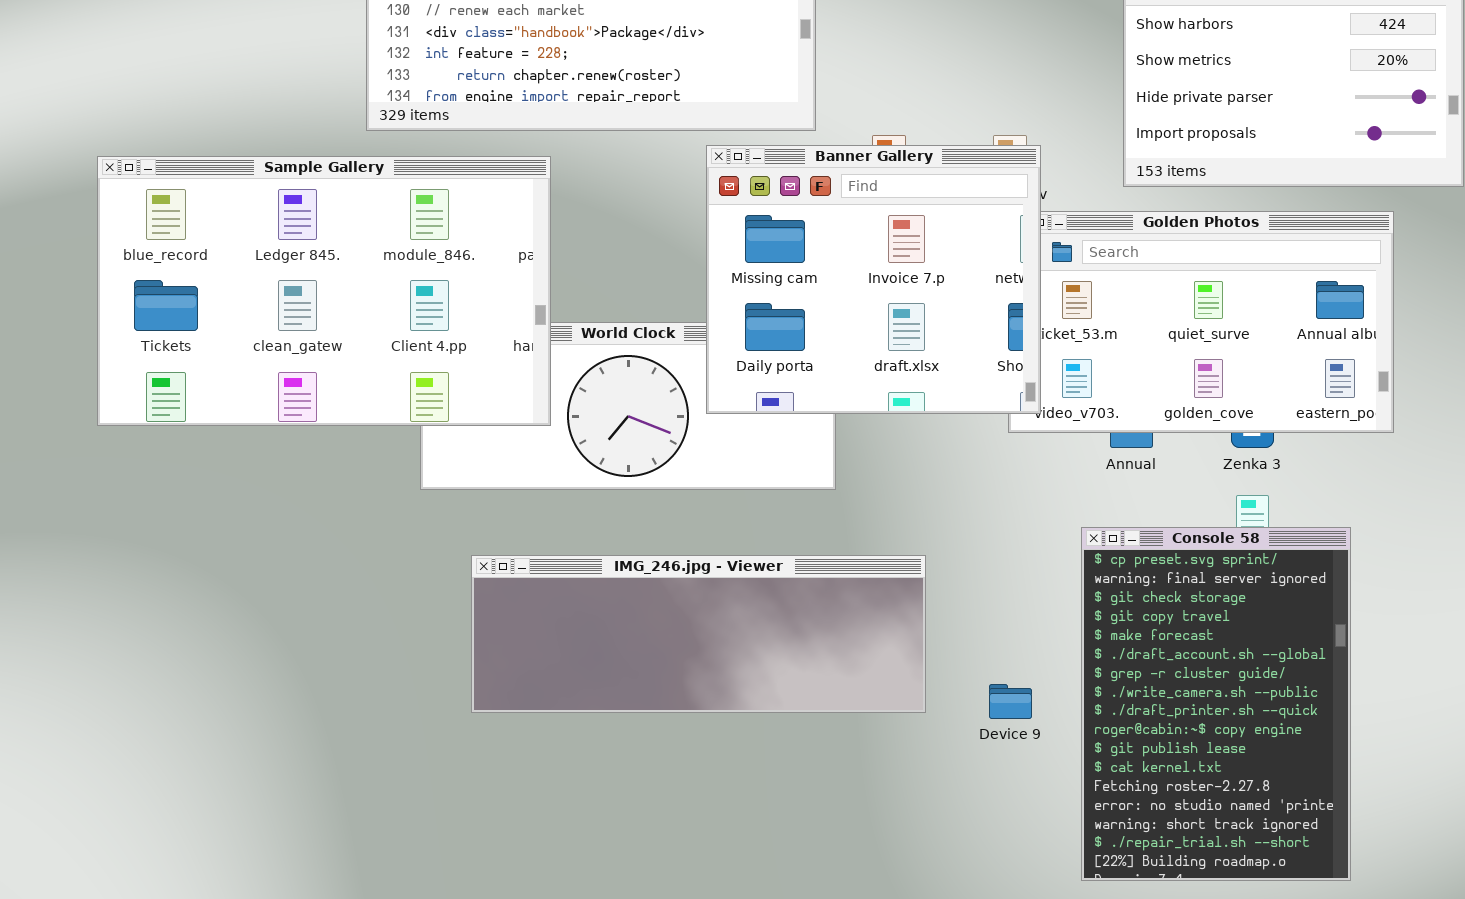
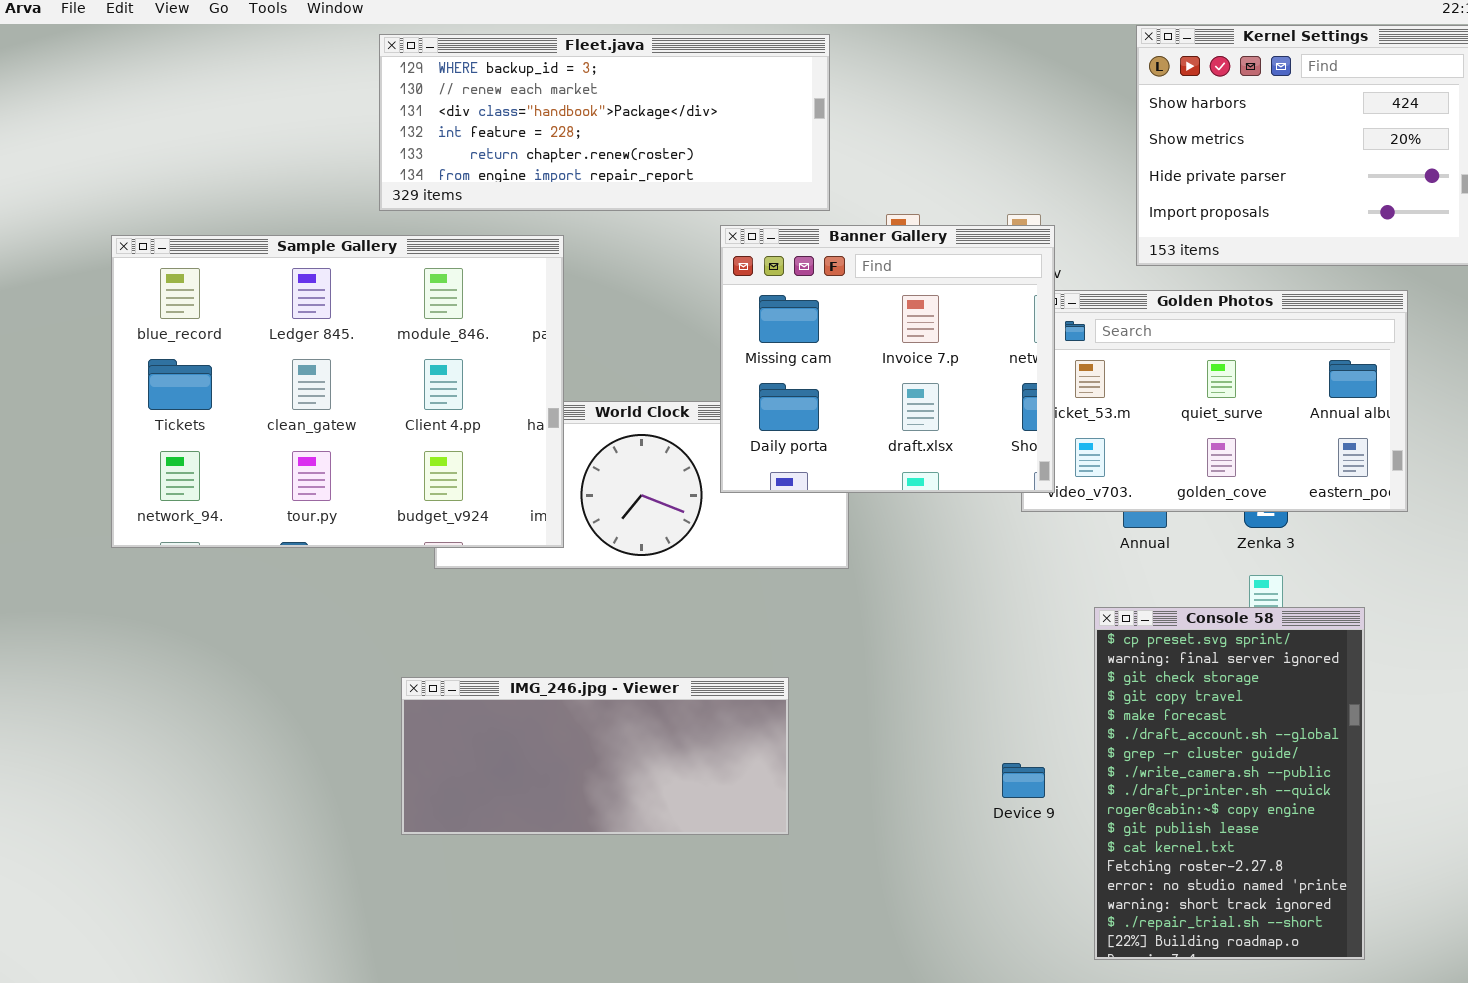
Sample Gallery: [97,156,551,426] -> [111,235,564,548], resized
IMG_246.jpg - Viewer: [471,555,926,713] -> [401,677,789,835], moved, resized

